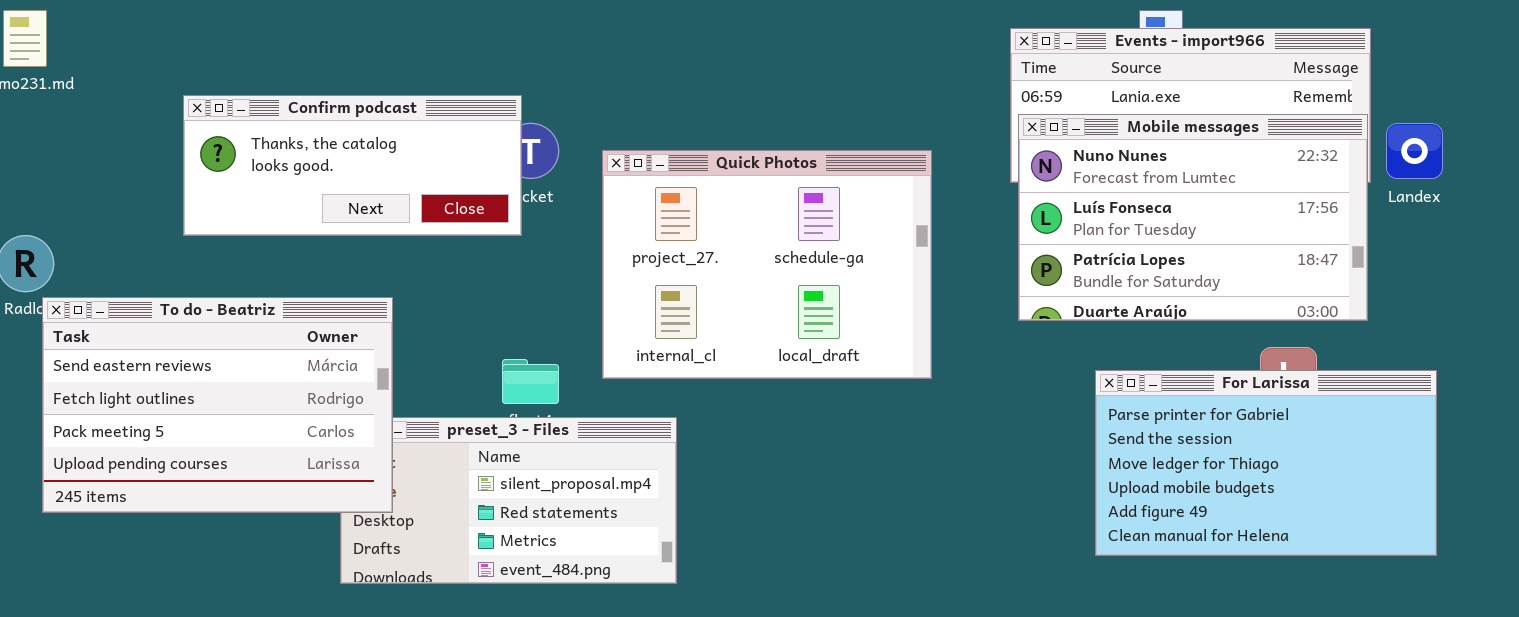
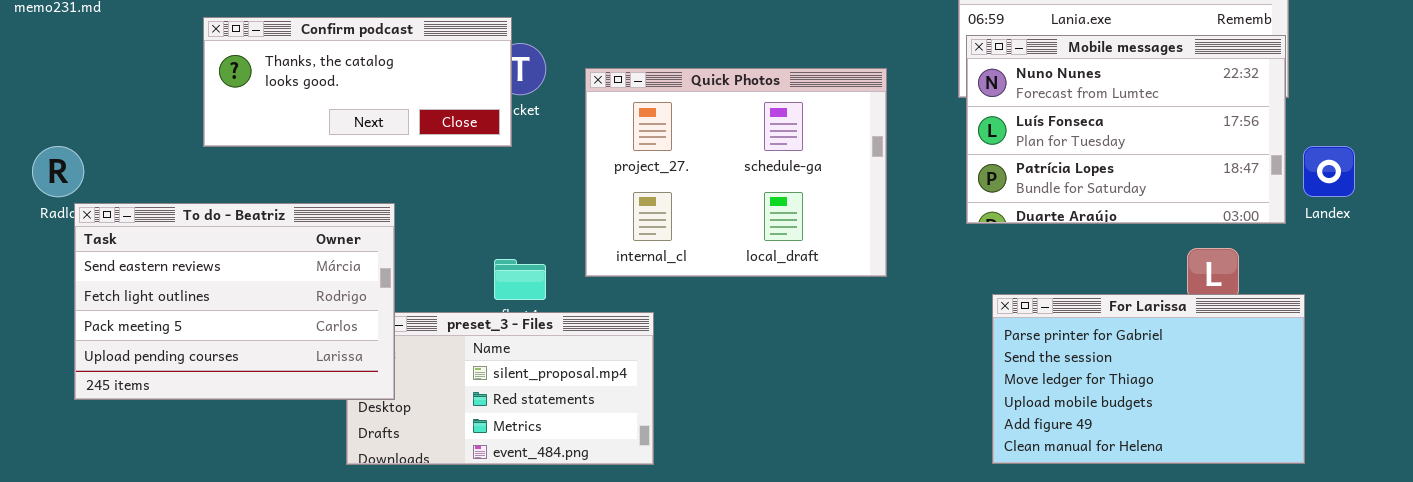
Landex: [1386,123,1443,179] -> [1303,146,1355,197], moved
For Larissa: [1095,370,1437,556] -> [992,294,1305,464], moved

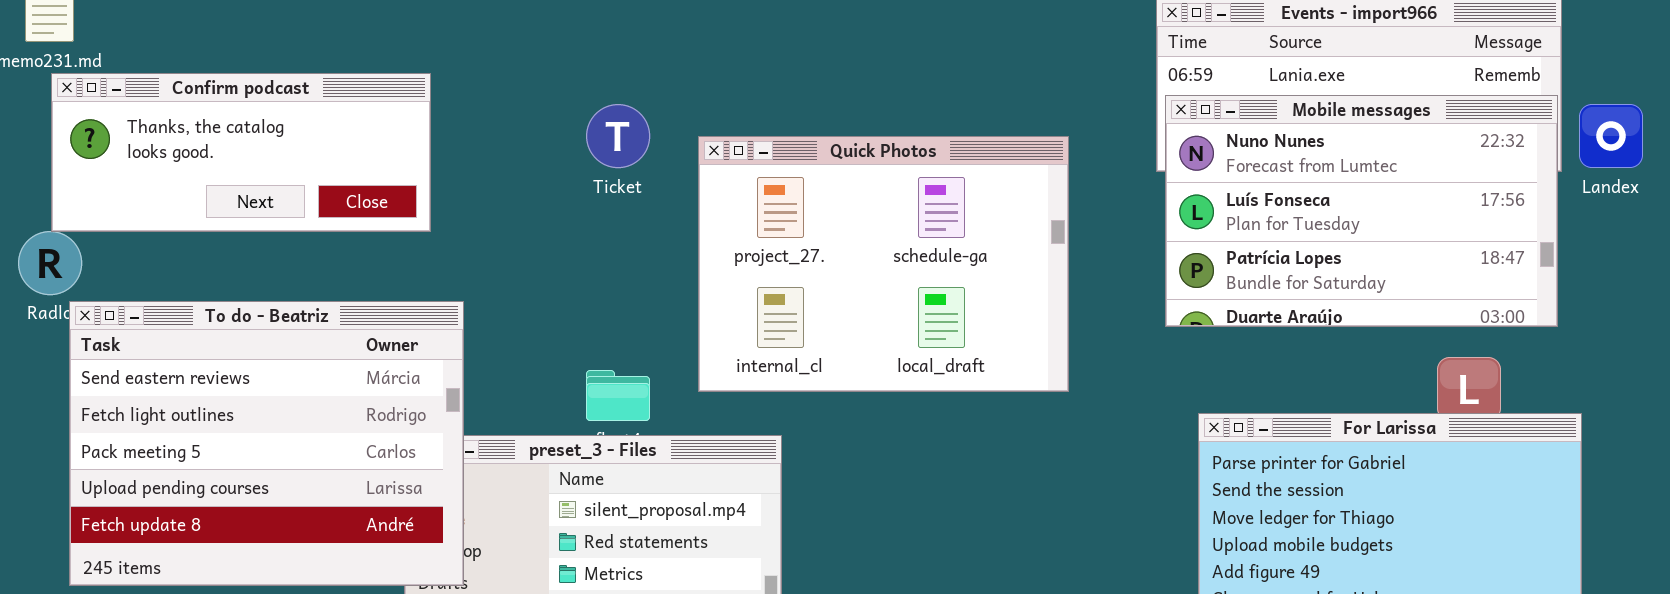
Confirm podcast: [203,17,512,147] -> [51,73,431,232], moved
Landex: [1303,146,1355,197] -> [1579,104,1643,168], moved
To do - Beatriz: [74,203,395,400] -> [69,301,464,586], resized

